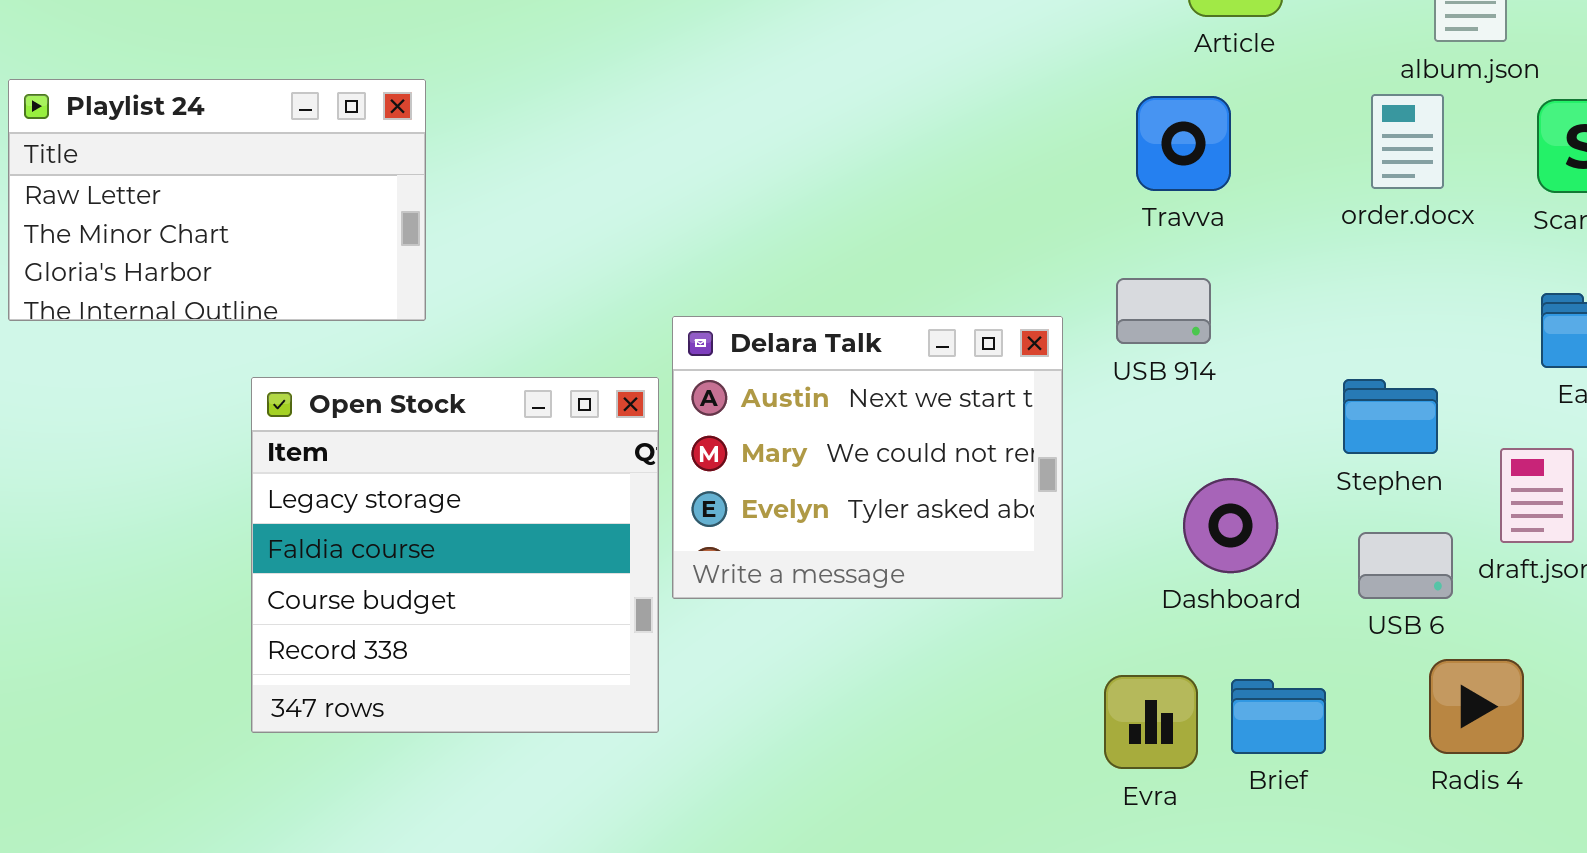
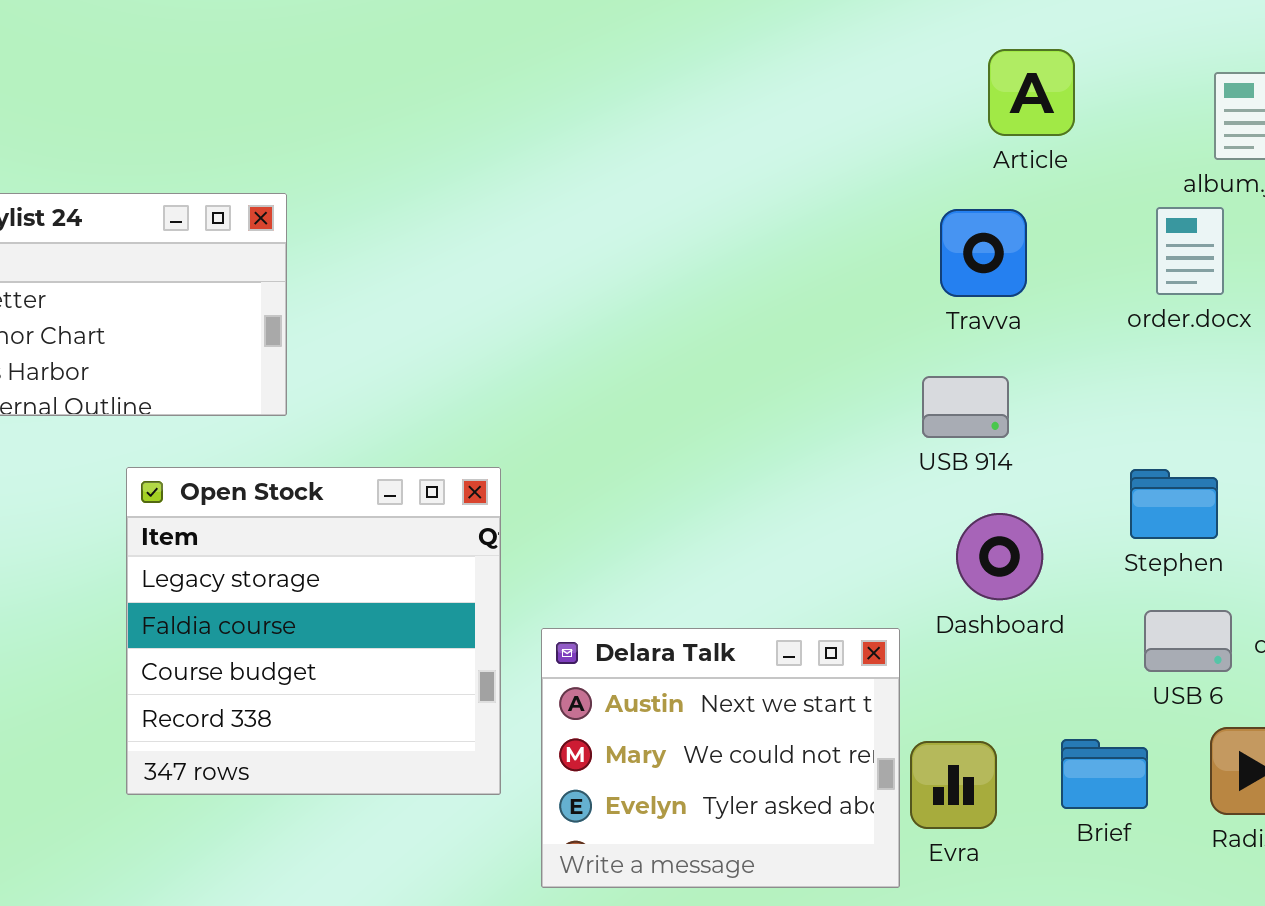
Delara Talk: [672,316,1063,599] -> [541,628,900,888], moved
Dashboard: [1183,478,1278,573] -> [956,513,1043,600], moved
Brief: [1231,679,1326,754] -> [1061,739,1148,809], moved

